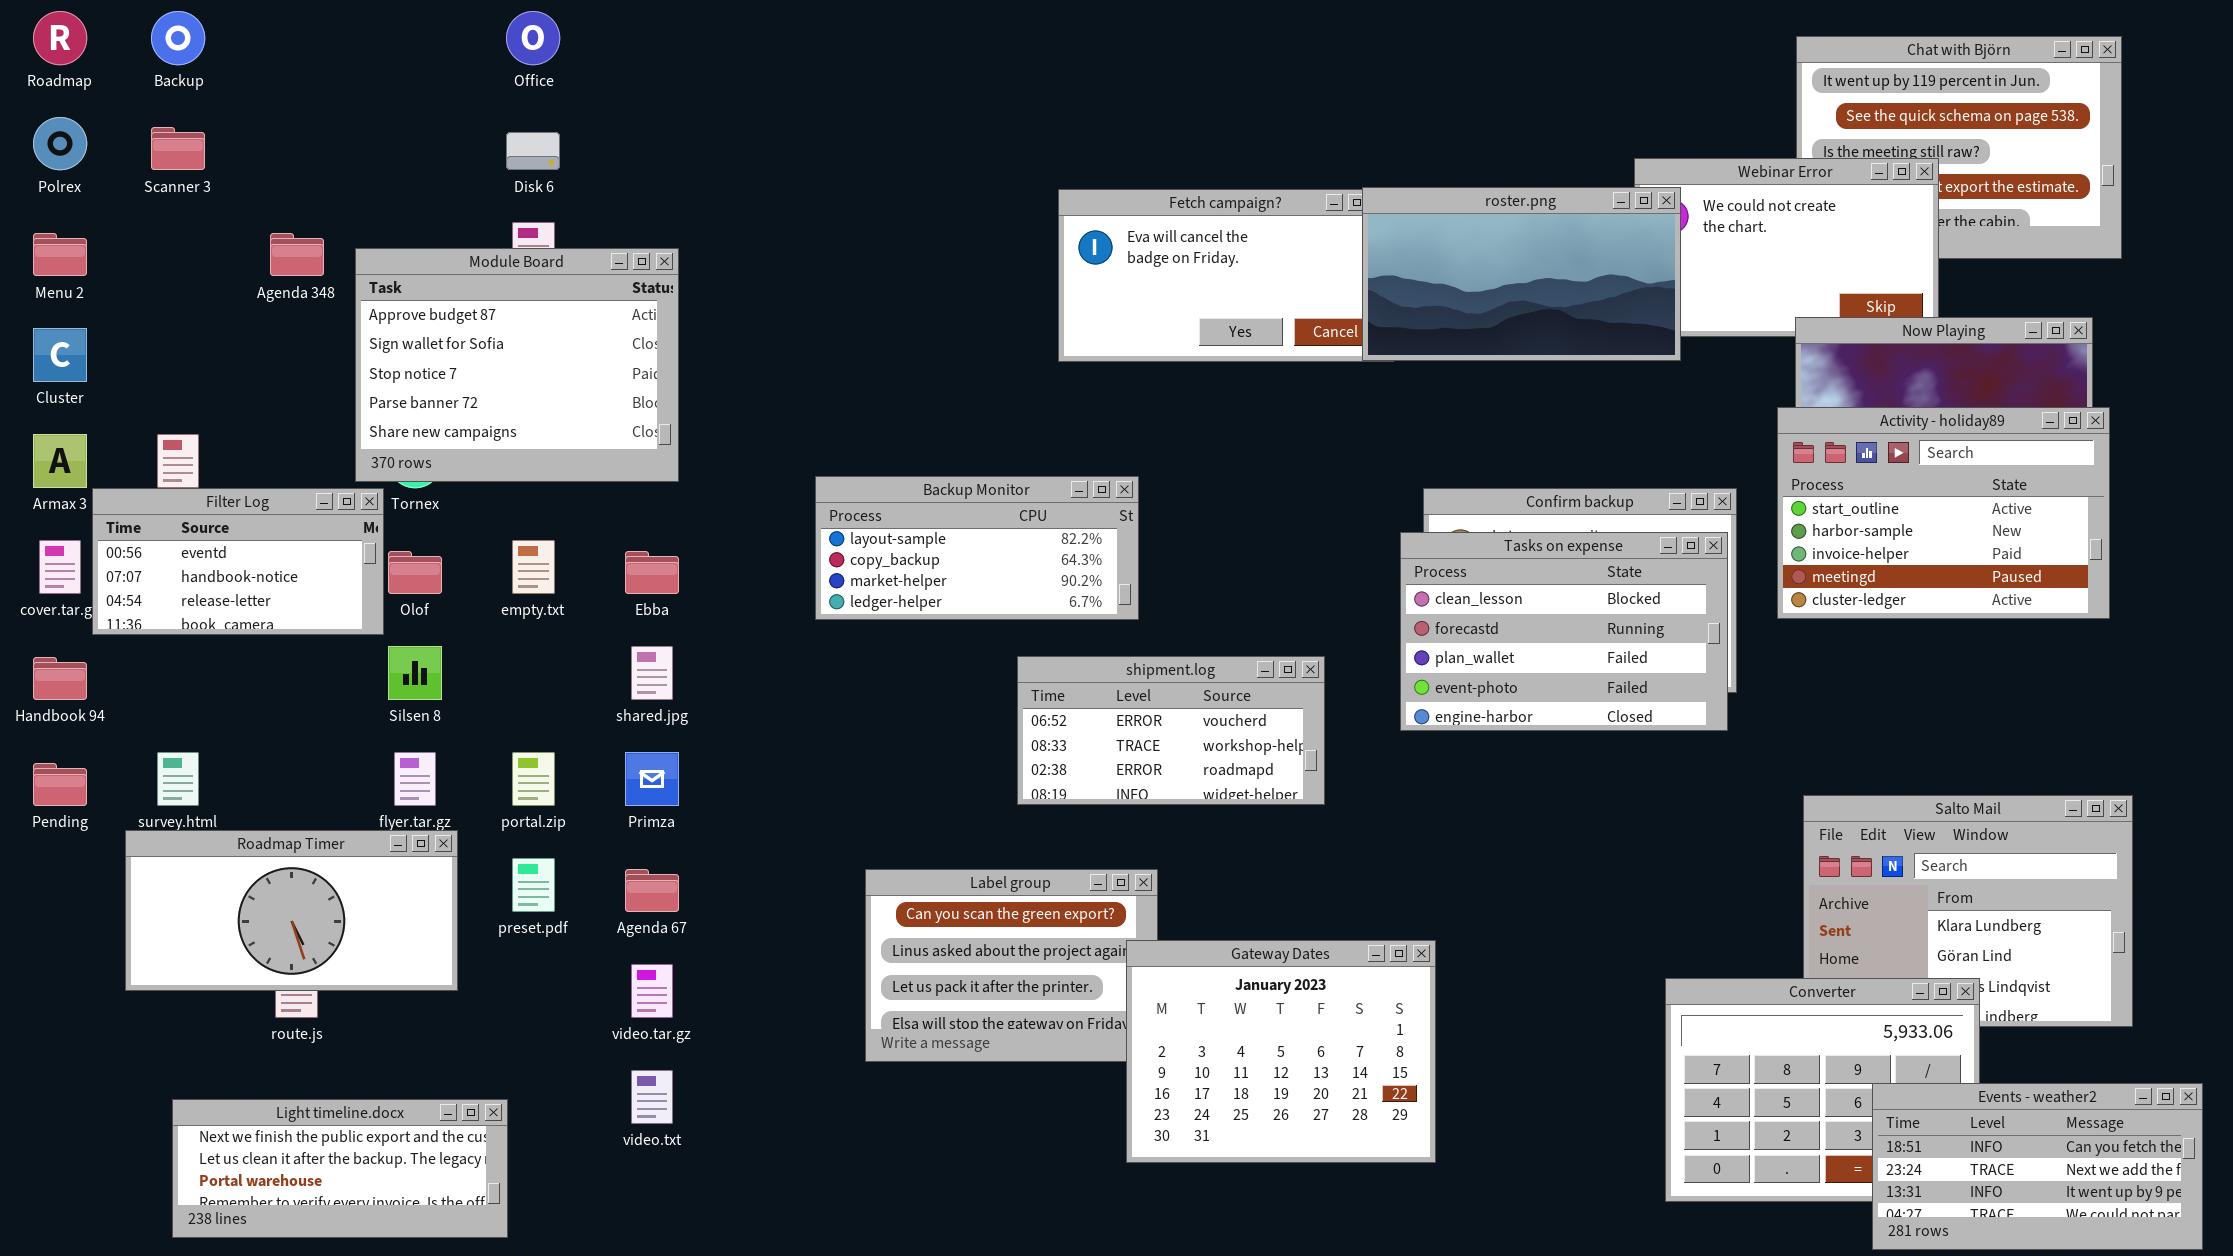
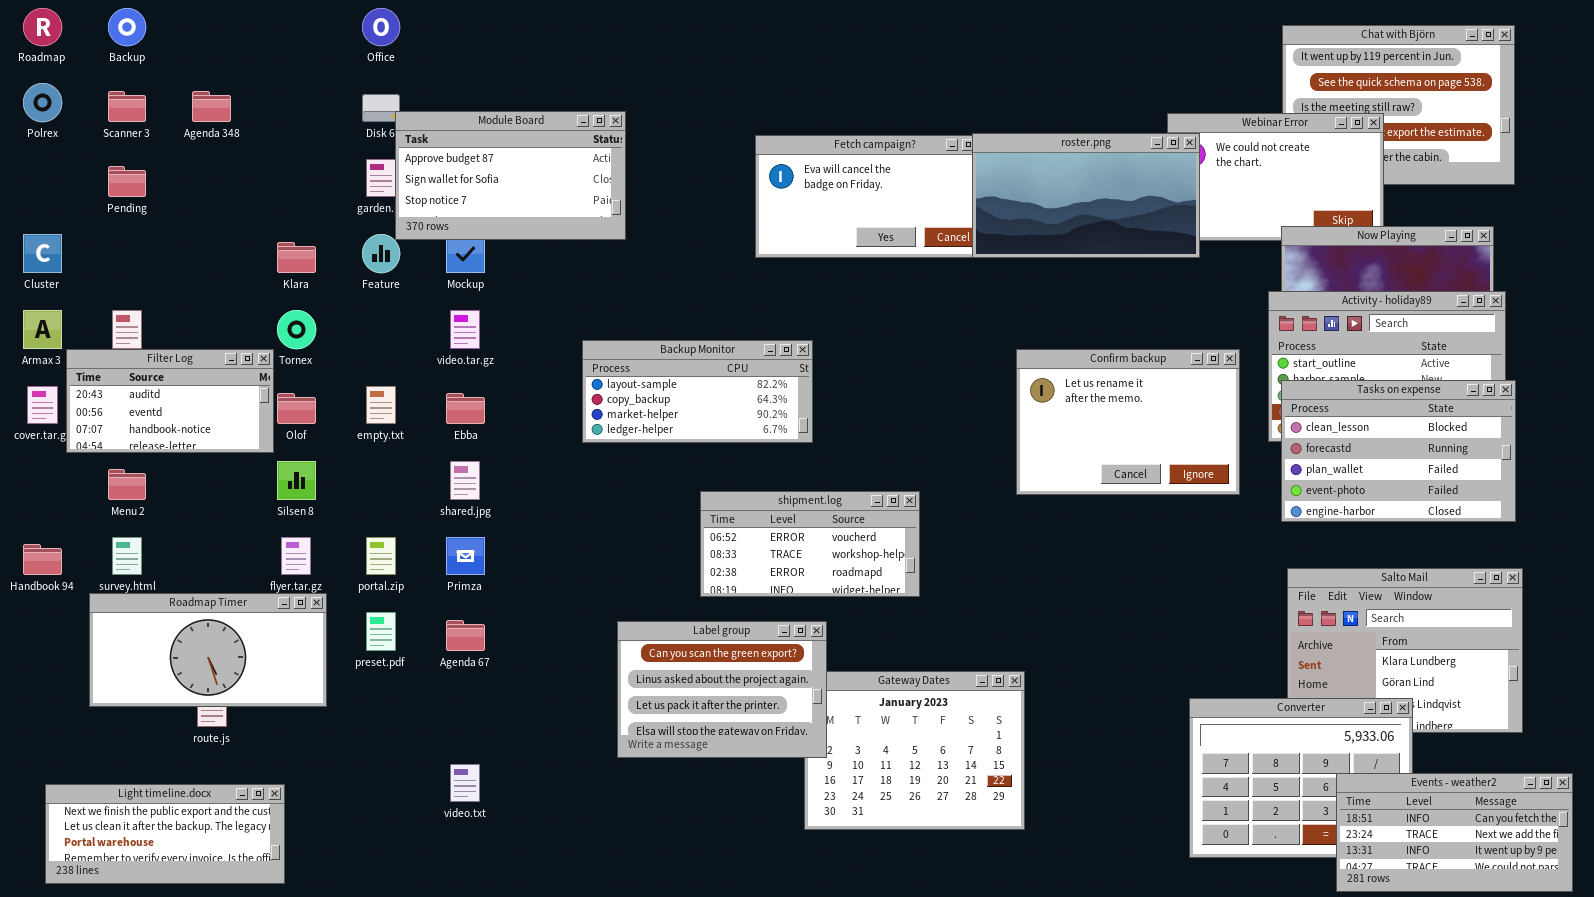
Menu 2: [33,233,87,276] -> [108,469,146,500], moved
Agenda 348: [270,233,324,276] -> [192,91,231,122], moved
Module Board: [355,248,679,482] -> [395,111,626,240], moved, resized
Filter Log: [92,488,384,635] -> [66,349,274,453], scrolled up 1 row
Tasks on expense: [1400,532,1728,731] -> [1281,380,1516,522], moved
shipment.log: [1017,656,1325,805] -> [700,491,920,597], moved
Handbook 94: [33,657,87,700] -> [23,544,62,575], moved
Pending: [33,763,87,806] -> [108,166,146,197], moved
Label group: [865,869,1158,1062] -> [617,621,827,758], raised
video.tar.gz: [631,964,673,1018] -> [450,310,480,349], moved
Light timeline.docx: [172,1099,508,1238] -> [45,784,285,884], moved

